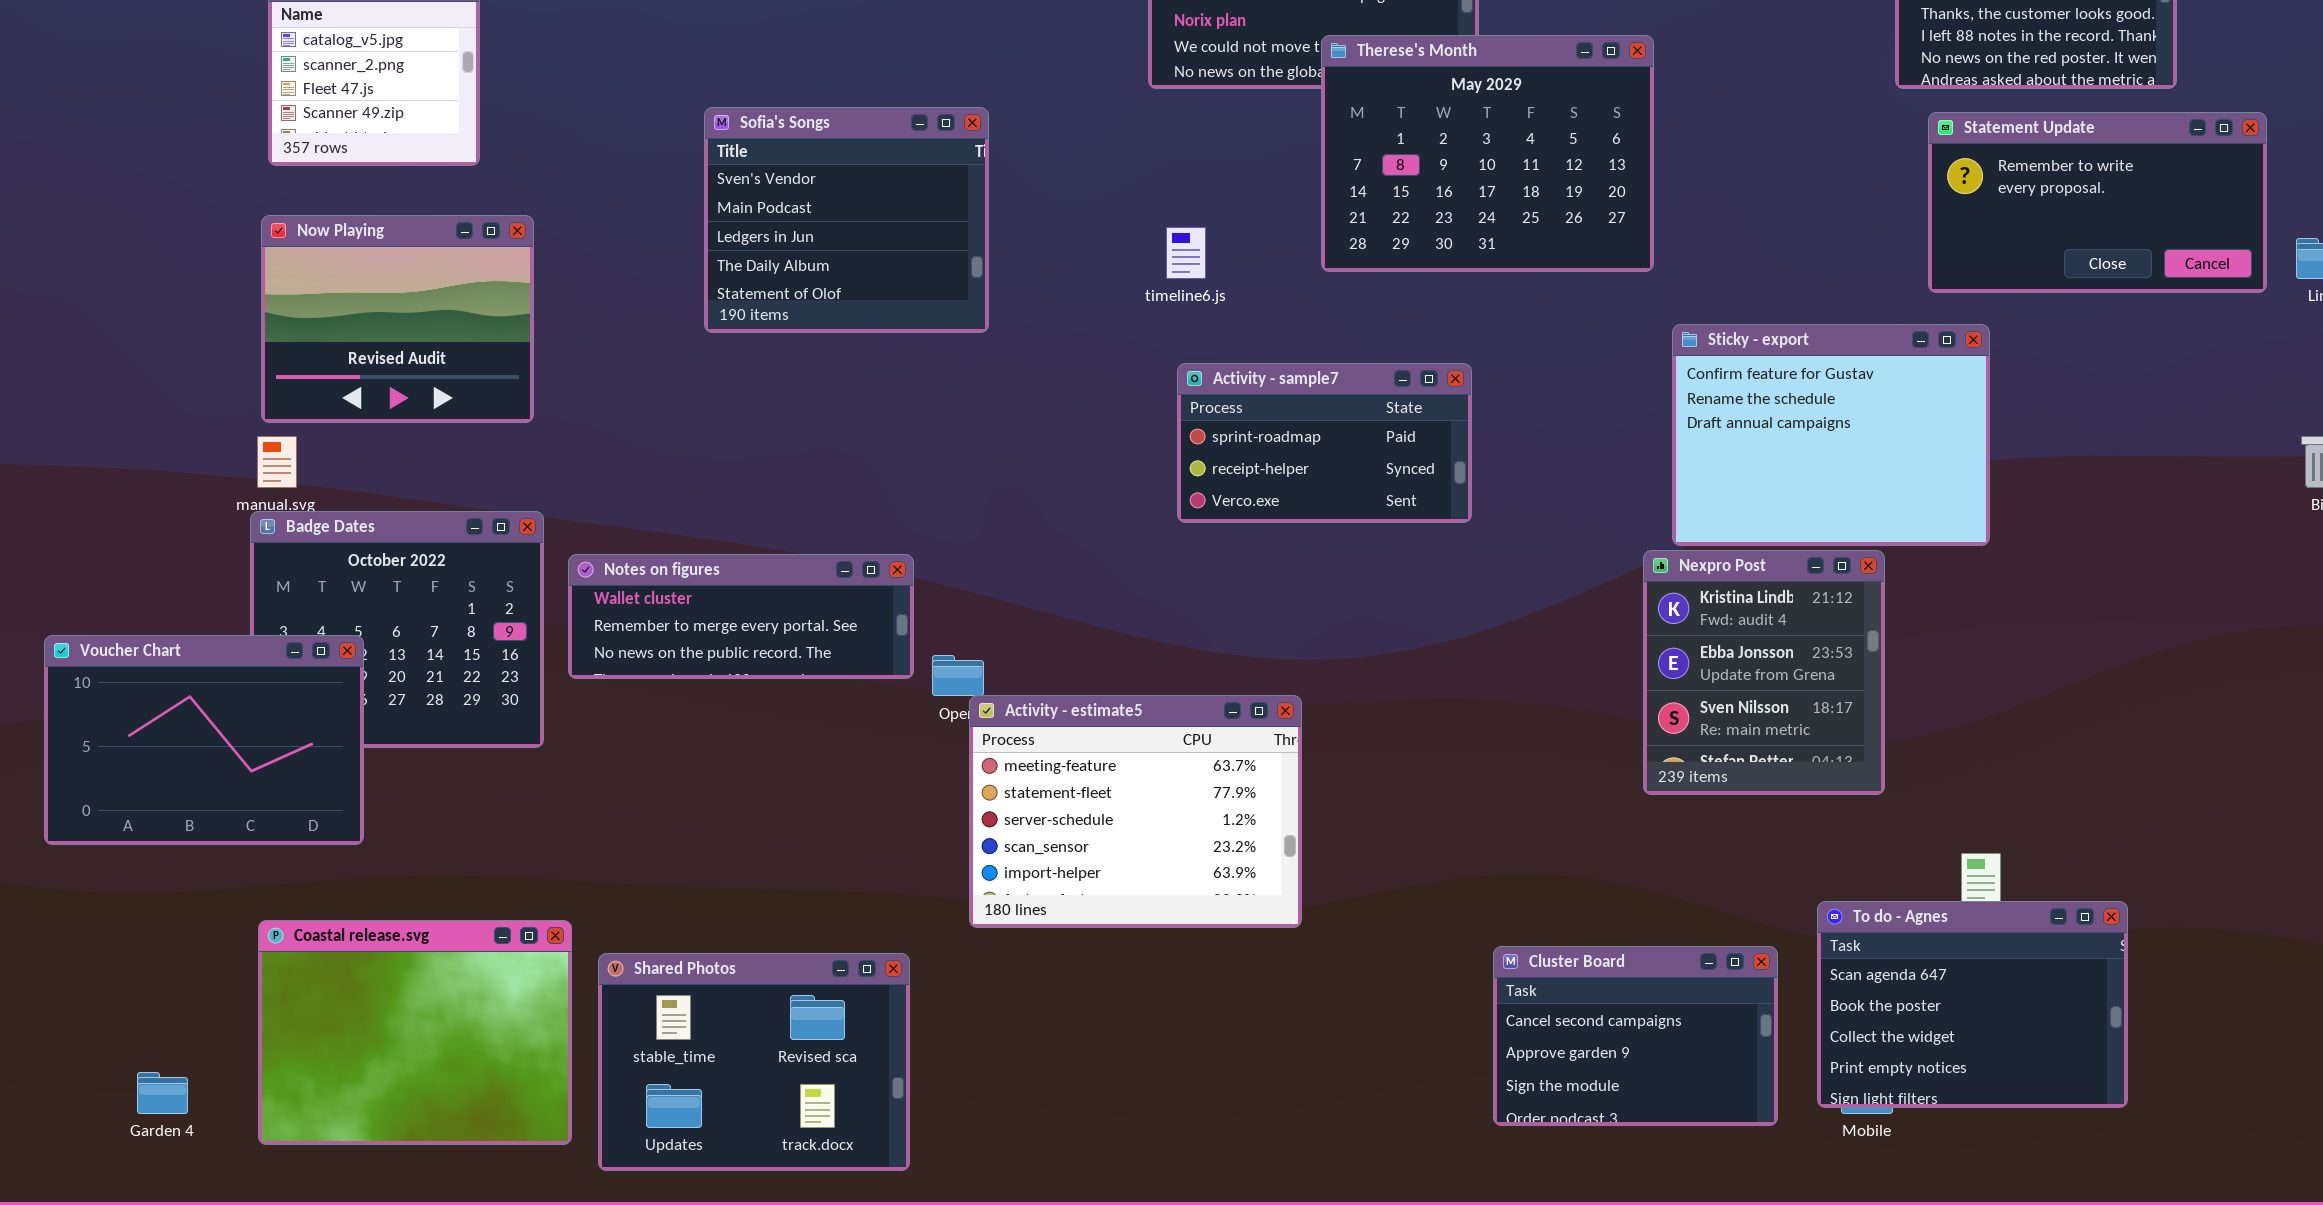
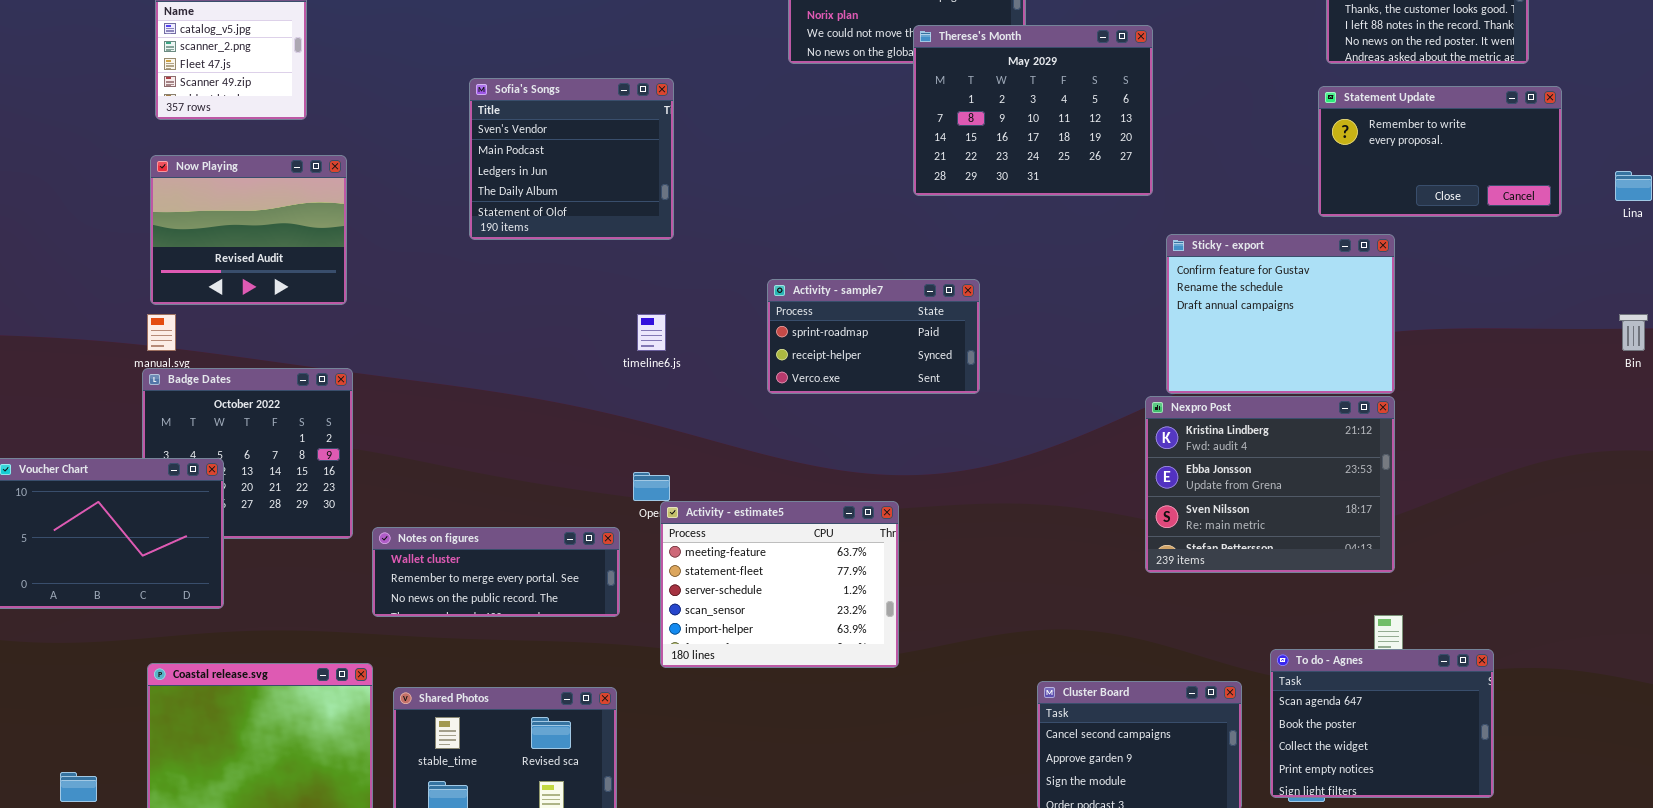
Statement Update: [1928,112,2267,293] -> [1318,86,1562,217], moved
timeline6.js: [1166,227,1206,279] -> [637,314,666,351], moved
Activity - sample7: [1177,363,1472,523] -> [767,279,980,394], moved
Nexpro Post: [1643,550,1885,795] -> [1145,396,1395,573], resized
Notes on figures: [568,554,914,679] -> [372,527,620,617], moved

